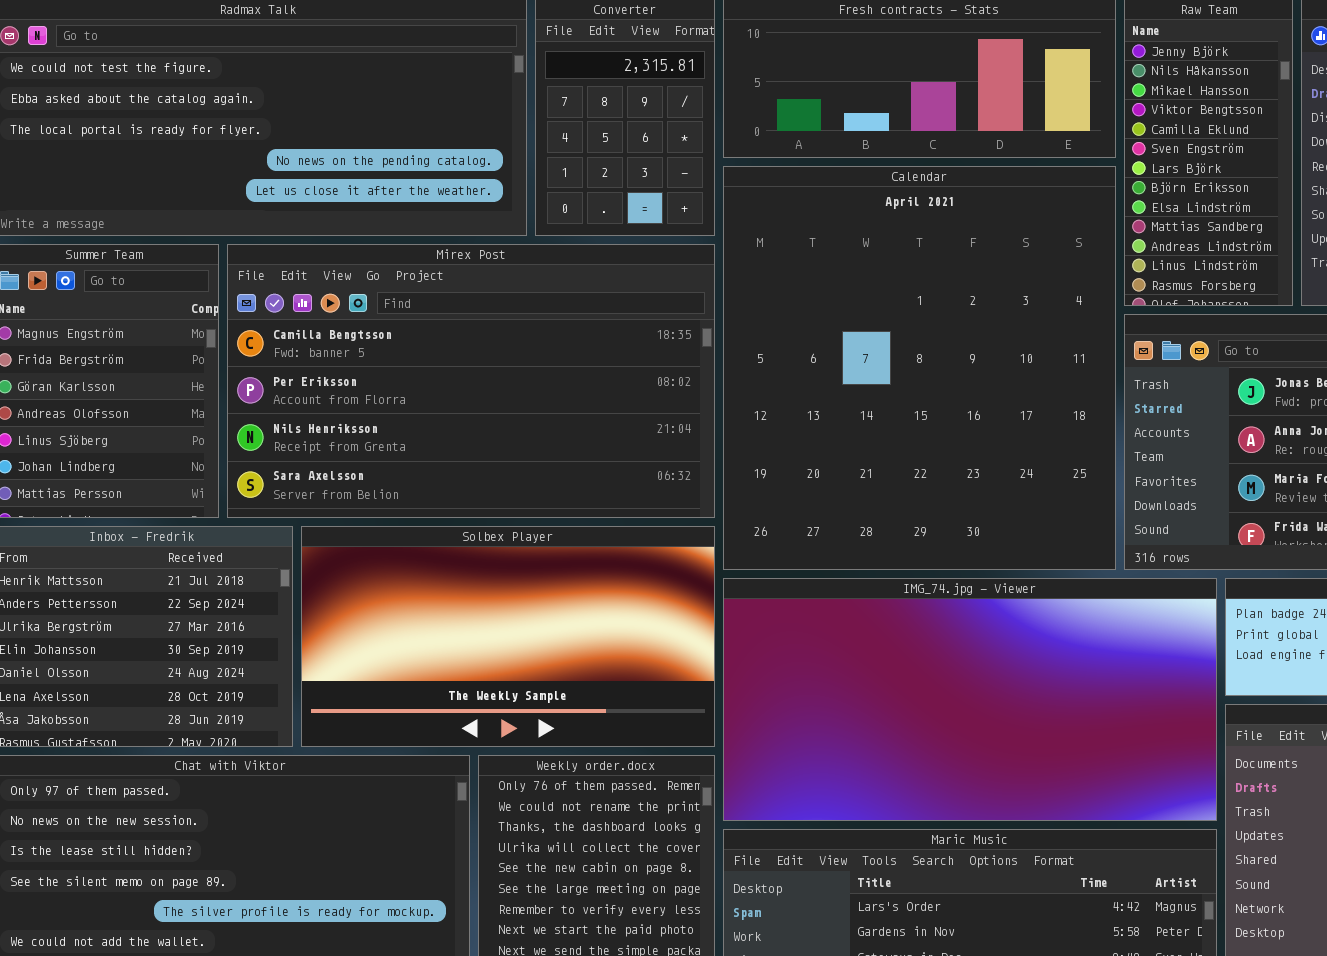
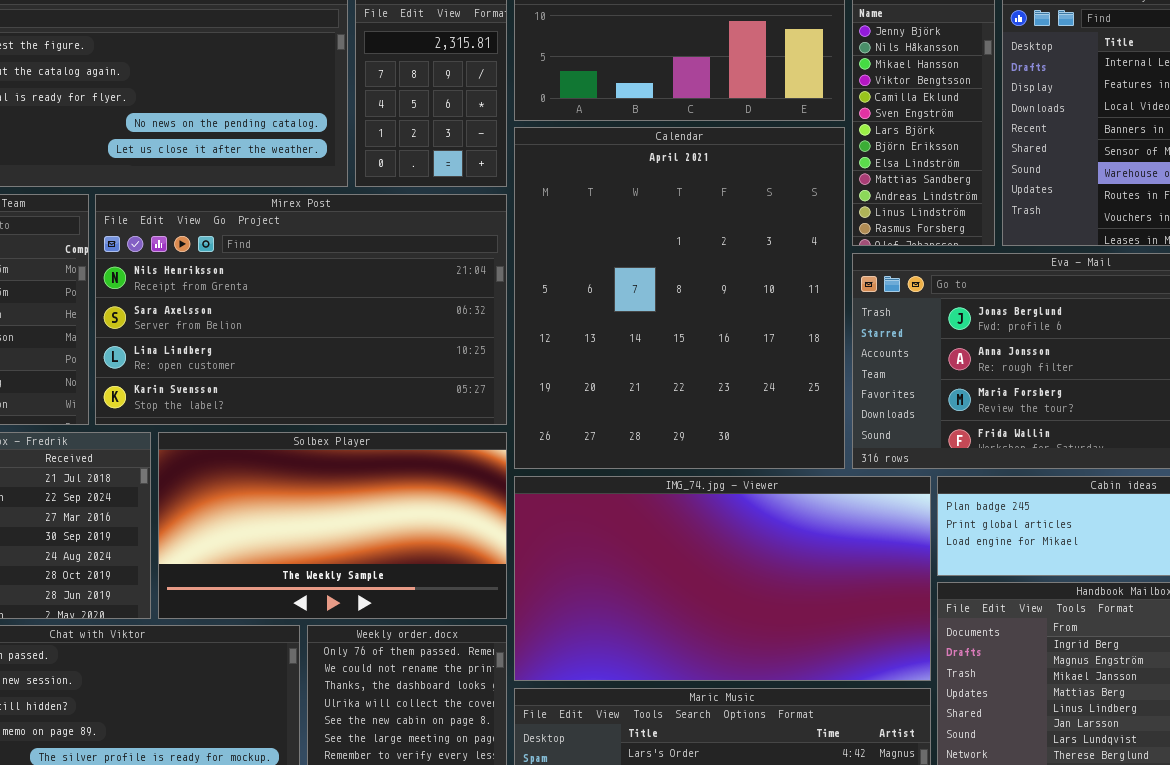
Mirex Post: [227,244,715,518] -> [95,194,507,425], scrolled down 2 rows

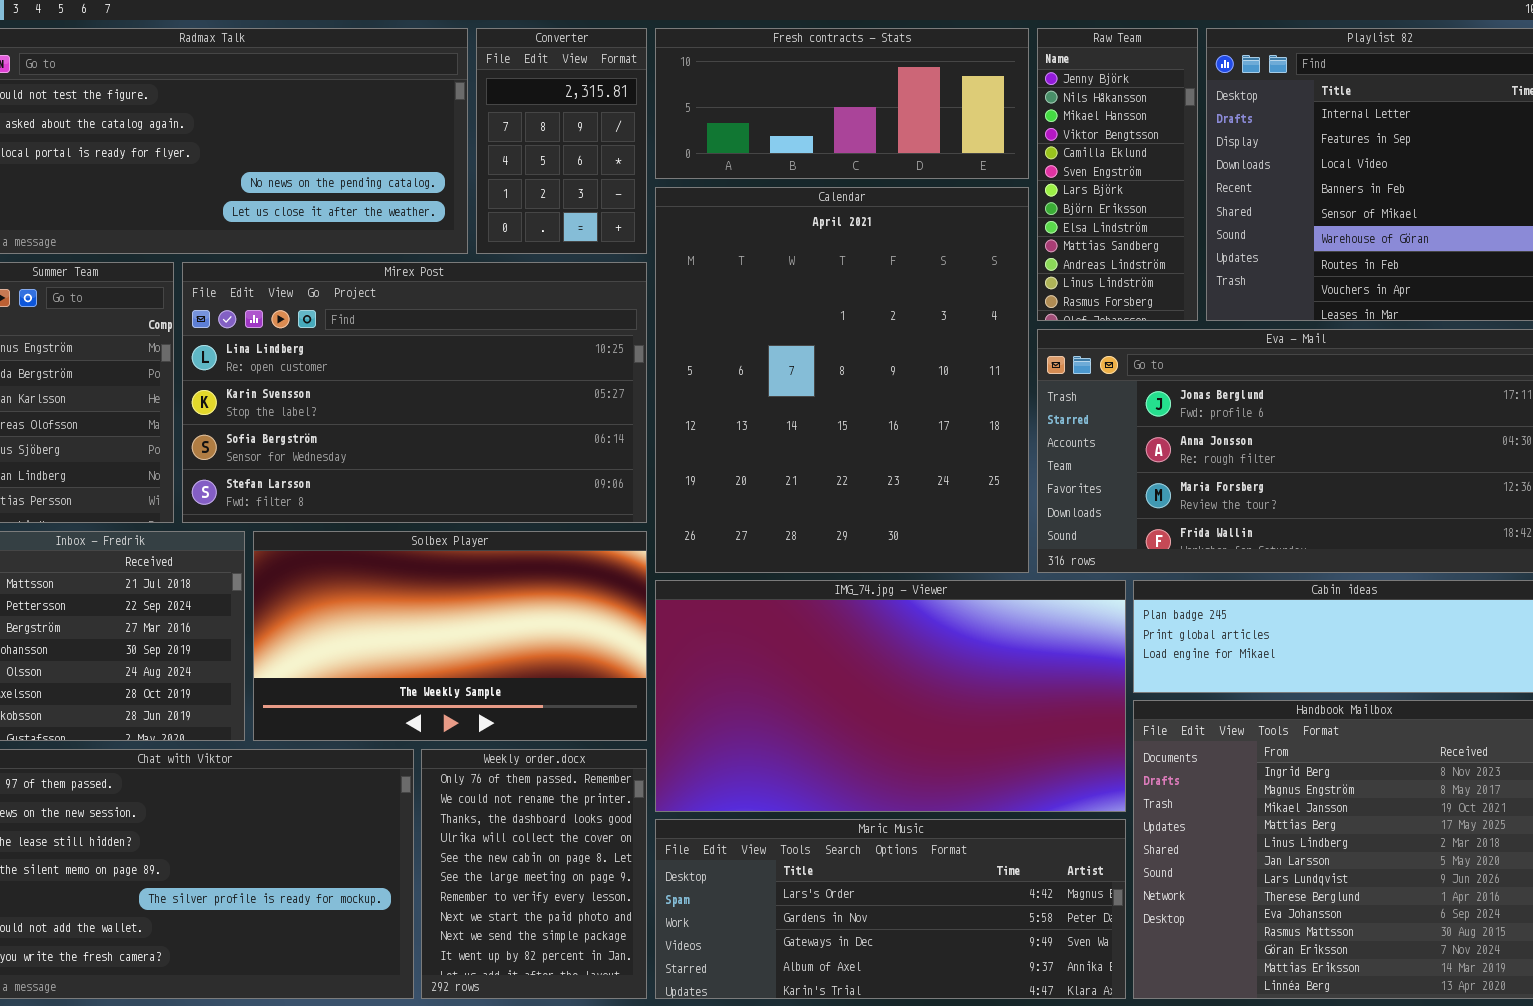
Mirex Post: [95,194,507,425] -> [182,262,647,523], scrolled down 2 rows

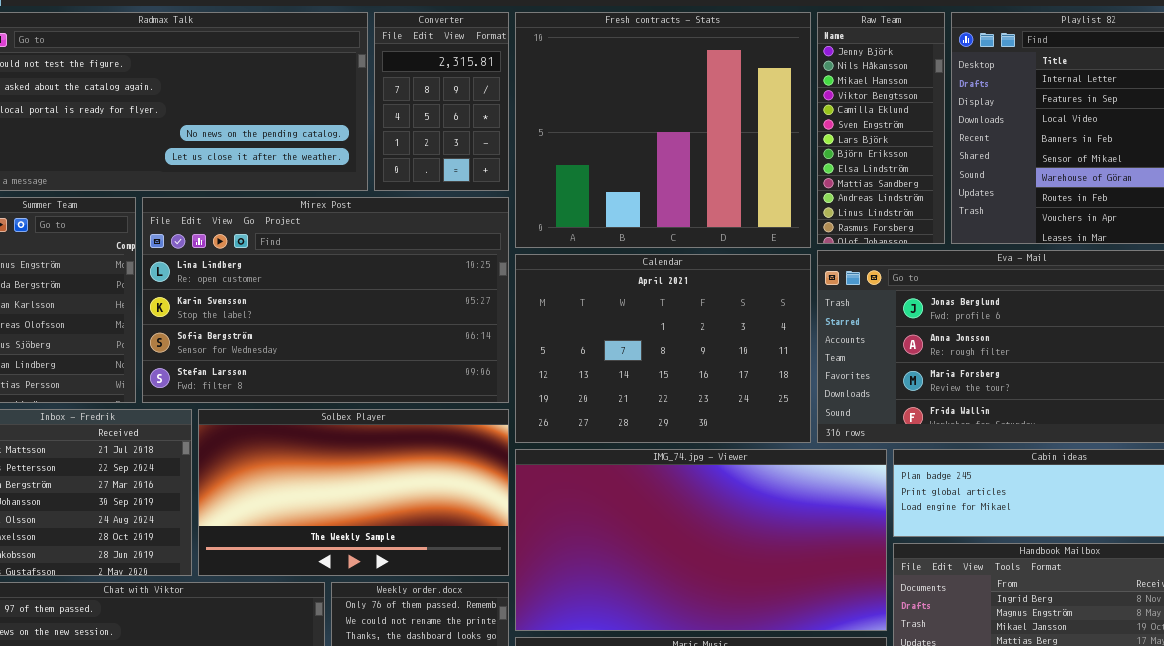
Fresh contracts - Stats: [655,28,1029,179] -> [515,12,811,248], resized
Calendar: [655,187,1029,573] -> [515,254,811,443], resized

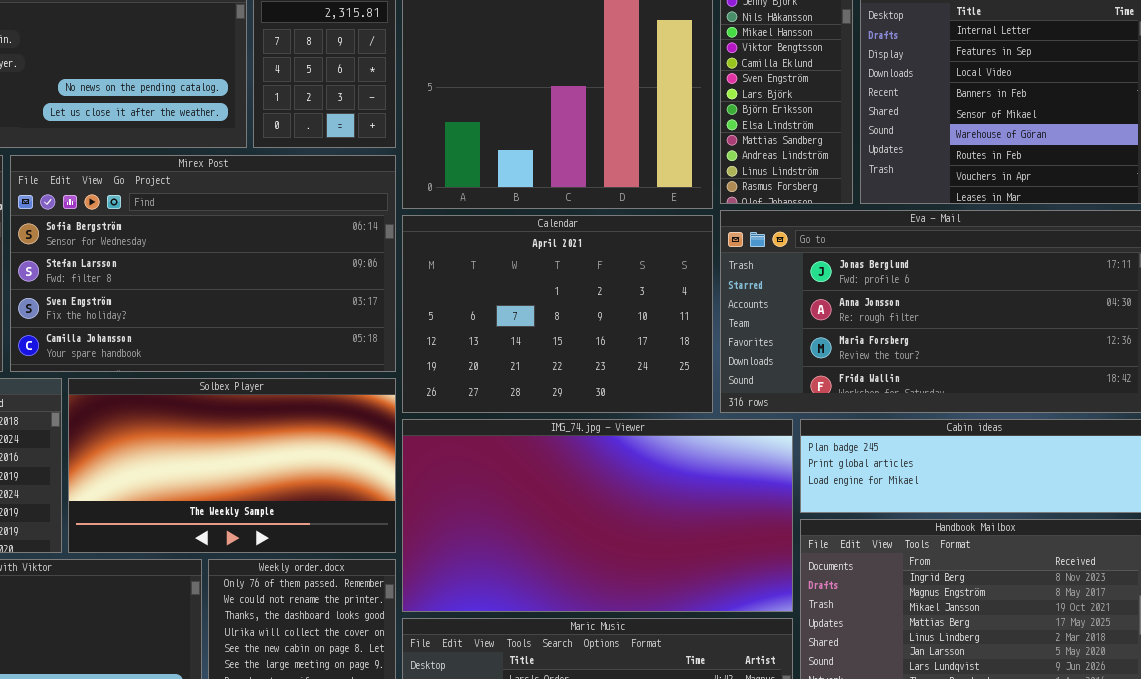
Mirex Post: [142,197,509,403] -> [10,155,396,372], scrolled down 2 rows

